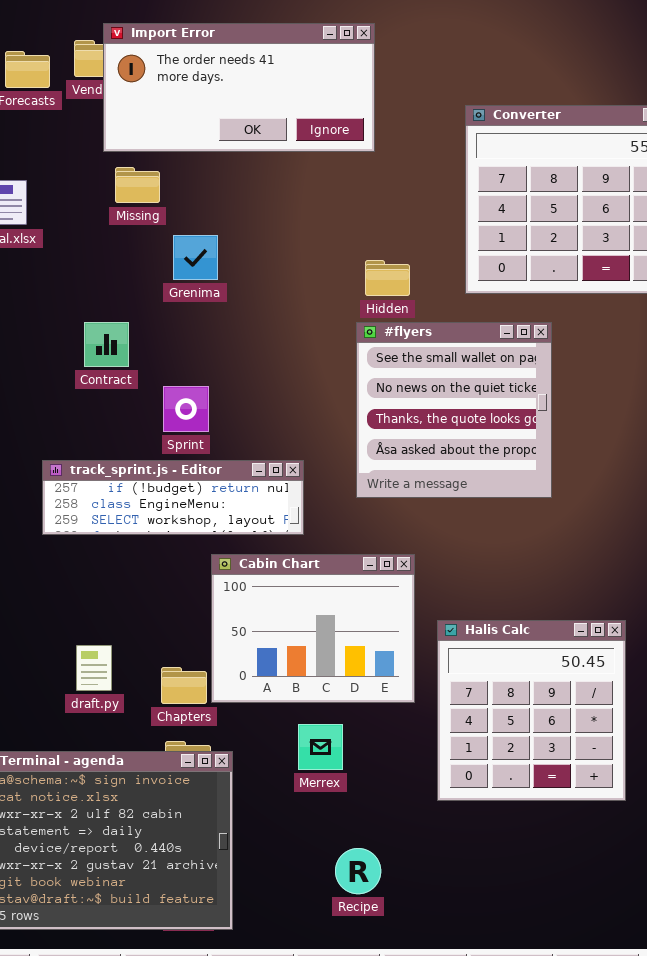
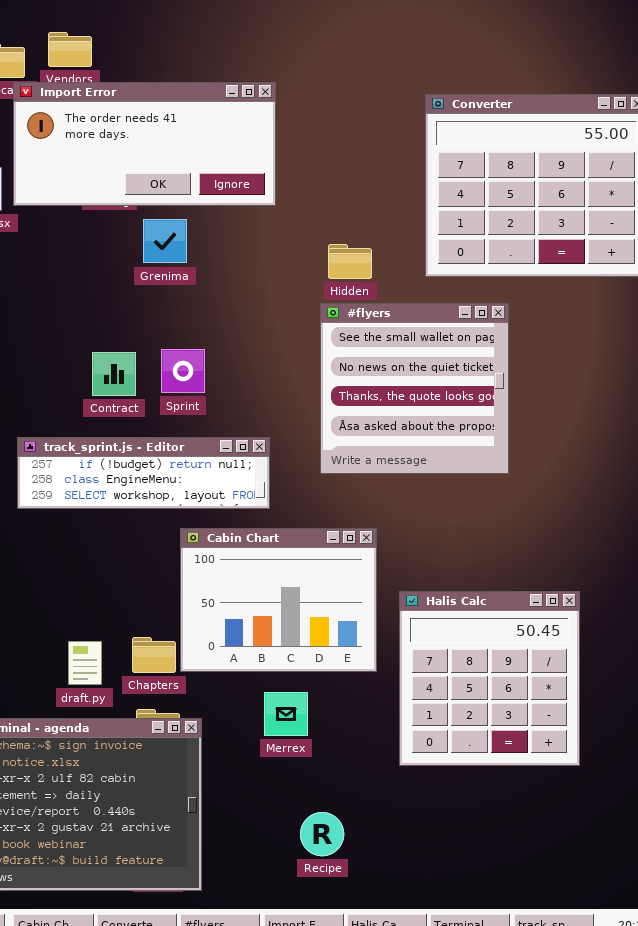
Import Error: [103,23,375,152] -> [13,82,276,206], moved
Contract: [84,322,129,367] -> [92,352,136,396], moved
Sprint: [163,386,209,432] -> [161,349,205,393], moved
draft.py: [76,645,112,691] -> [68,641,102,685], moved

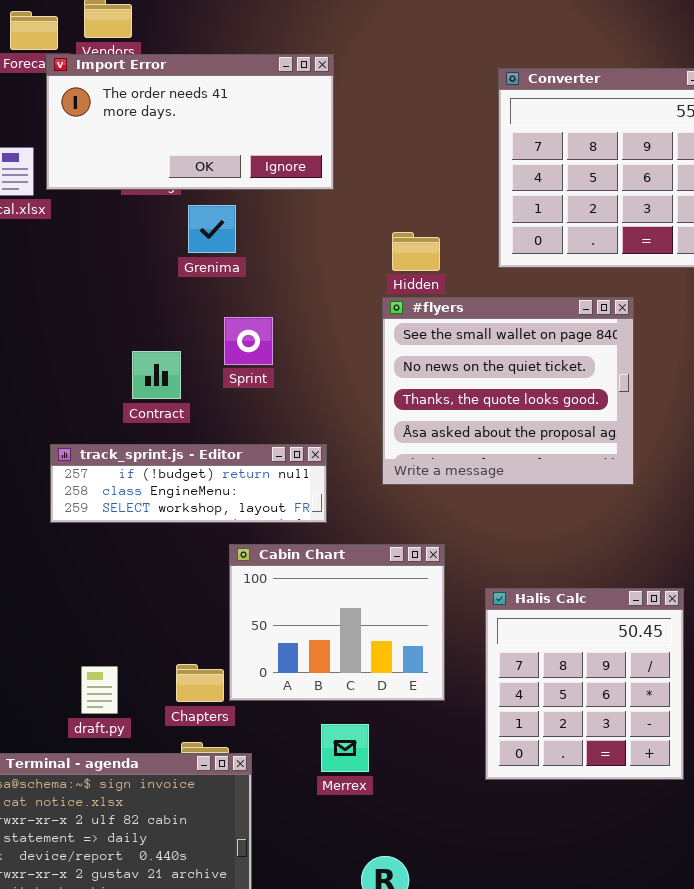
#flyers: [320,303,509,474] -> [382,297,634,485], resized
Sprint: [161,349,205,393] -> [224,317,273,365], moved
Halis Calc: [399,591,580,766] -> [485,588,684,780], moved
draft.py: [68,641,102,685] -> [81,666,118,714], moved

